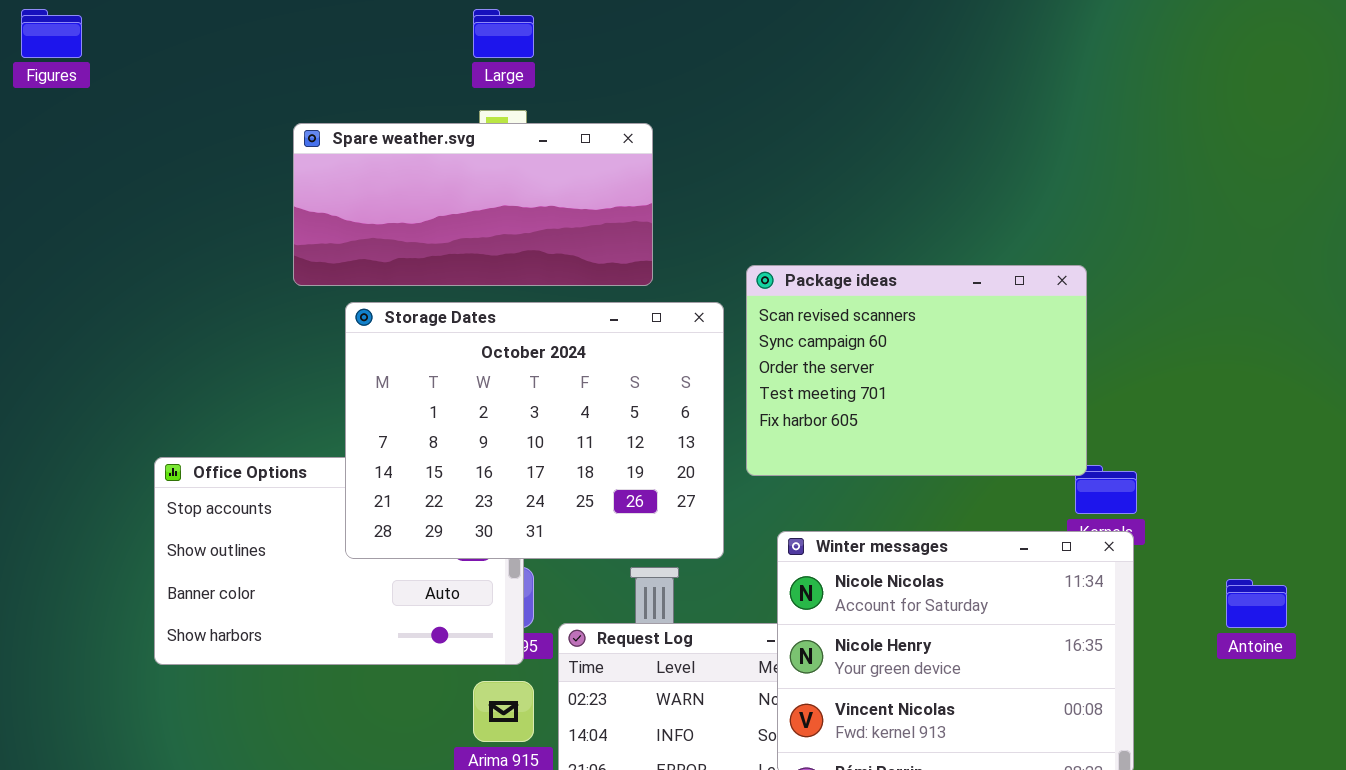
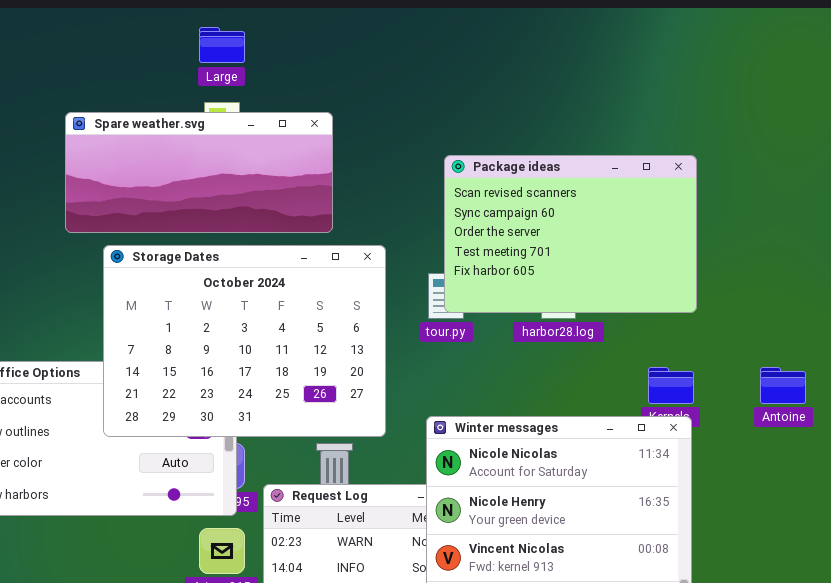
Package ideas: [746,265,1087,476] -> [444,155,697,313], moved
Antoine: [1226,579,1287,628] -> [760,367,806,404], moved

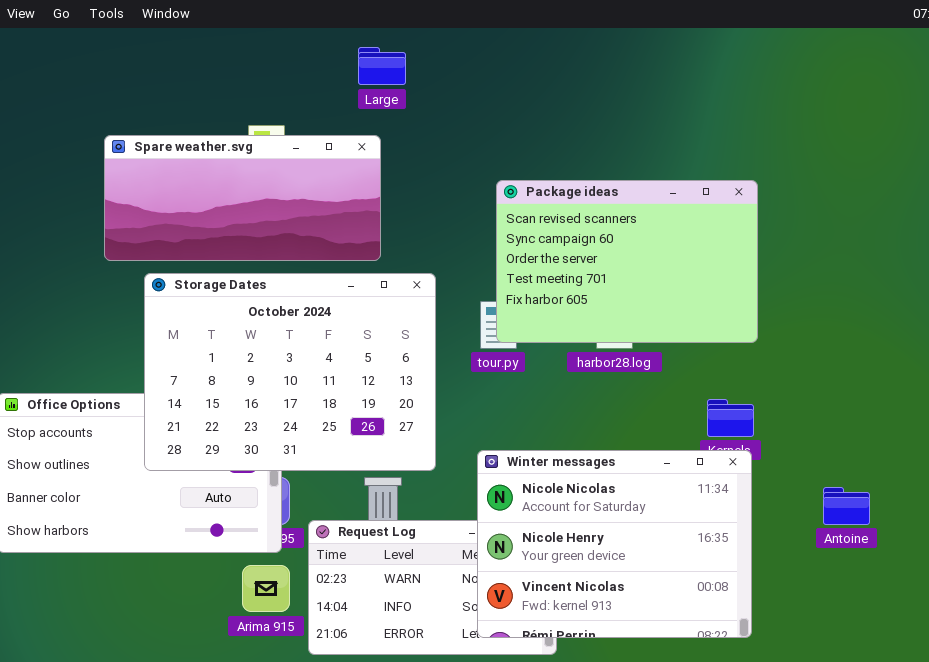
Large: [199,27,245,63] -> [358,47,406,85], moved
Antoine: [760,367,806,404] -> [823,487,870,525], moved

